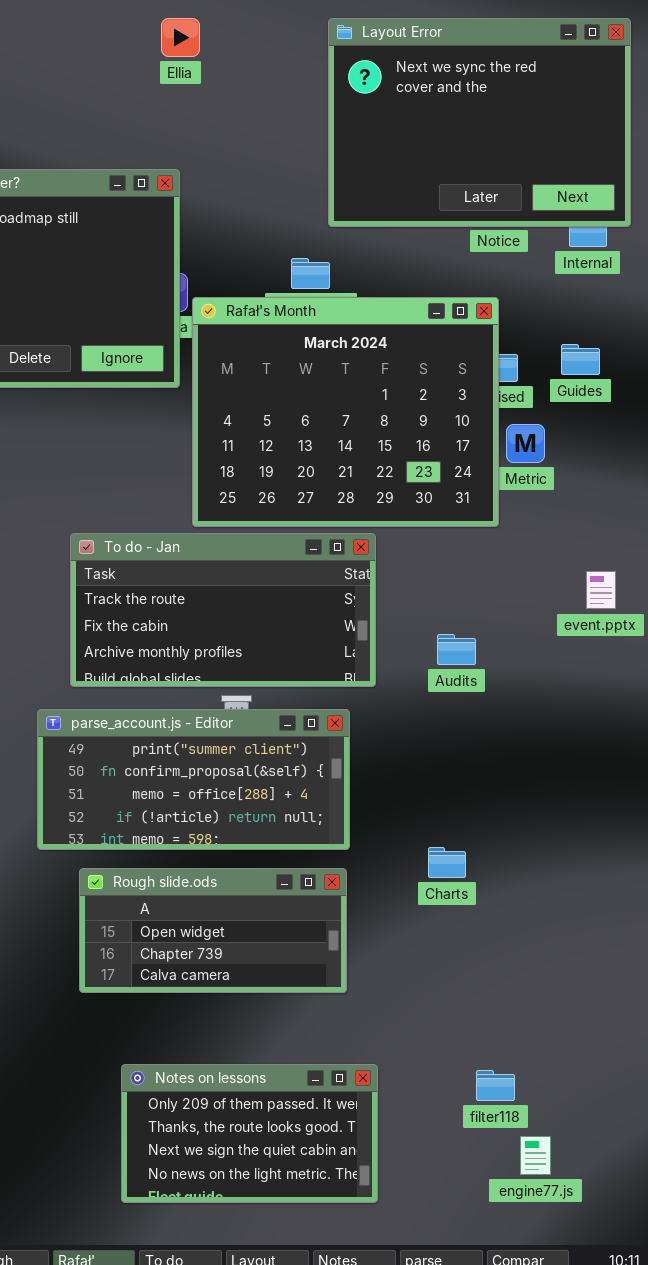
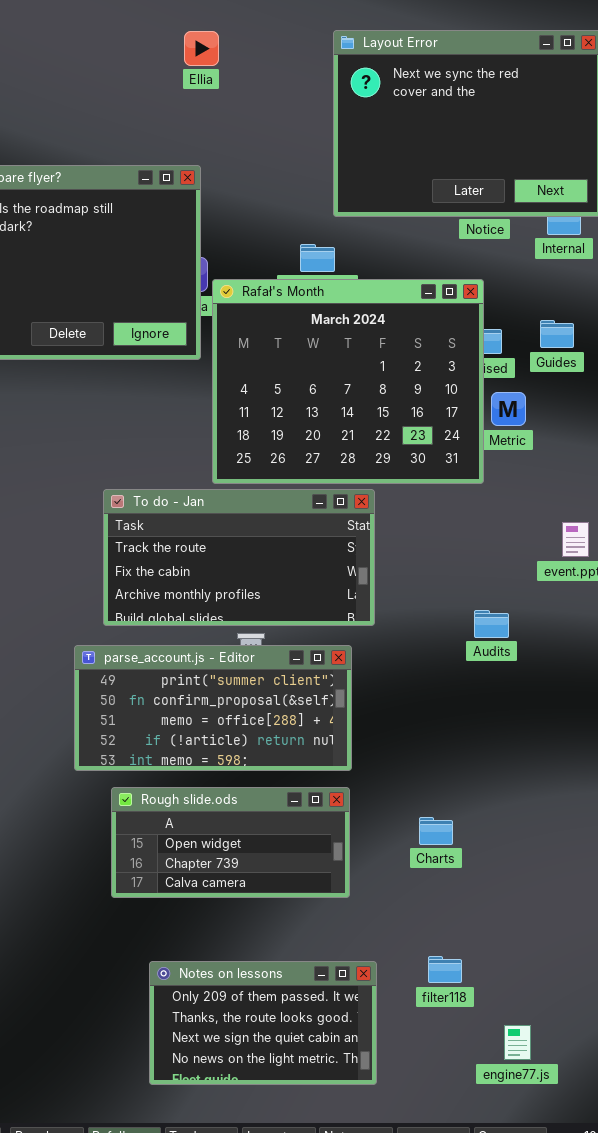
Audits: [437,634,476,665] -> [474,610,509,638], moved
Charts: [428,847,466,878] -> [419,817,453,845], moved
filter118: [476,1070,515,1101] -> [428,956,462,983], moved

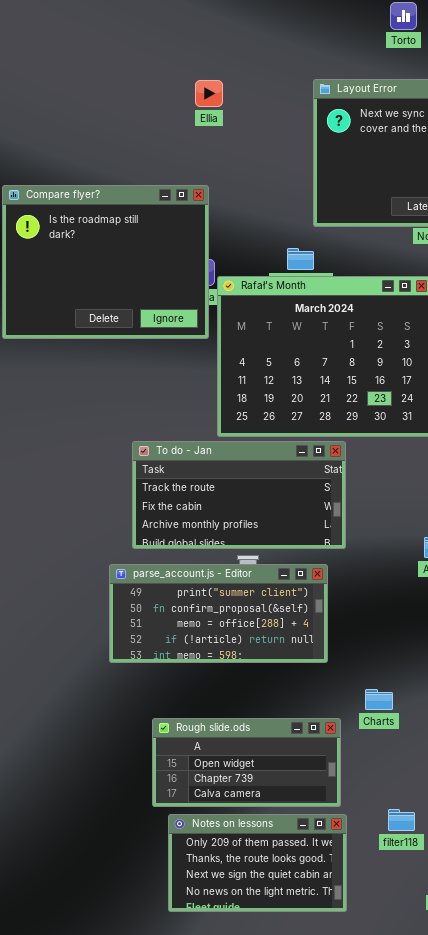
Rough slide.ods: [111,787,350,898] -> [152,718,341,807], moved
Charts: [419,817,453,845] -> [365,689,393,710], moved

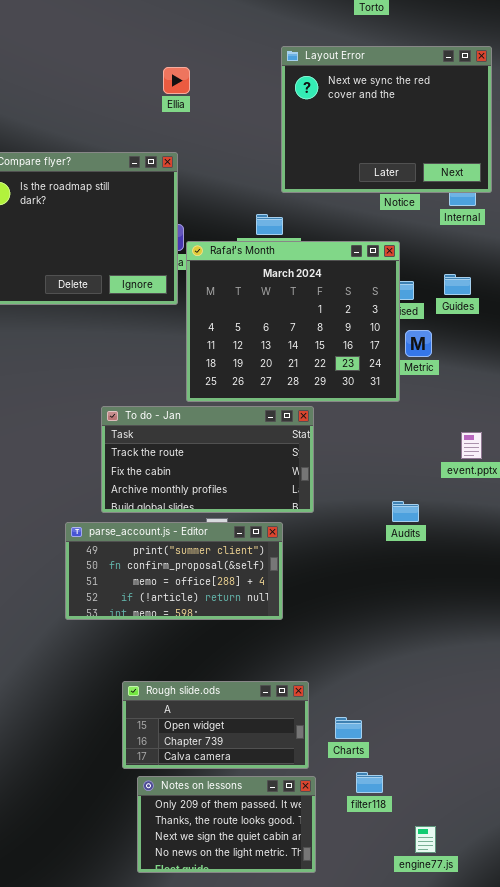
Ellia: [195,80,223,107] -> [163,67,190,94], moved
parse_account.js - Editor: [109,564,328,663] -> [65,522,283,620], moved
Charts: [365,689,393,710] -> [335,717,362,739], moved

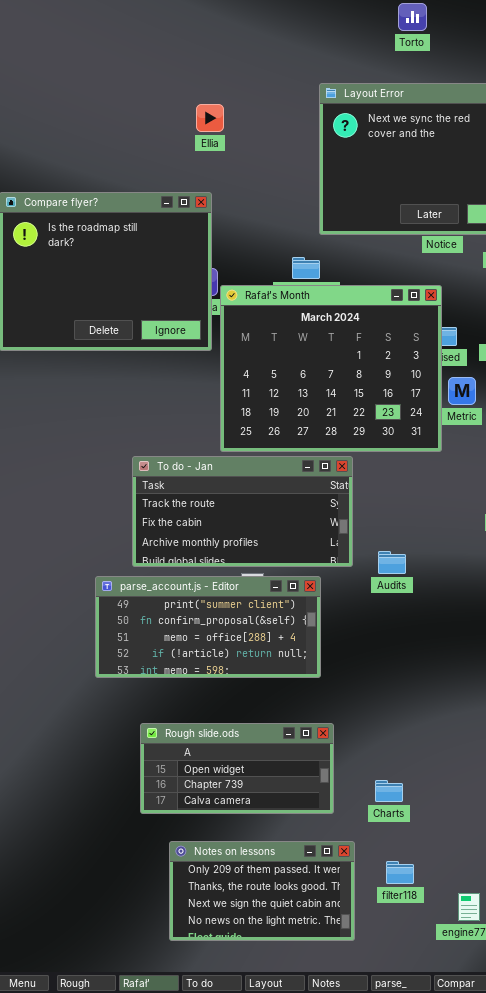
Audits: [392,501,419,522] -> [378,551,406,574], moved
Rough slide.ods: [122,681,309,769] -> [140,723,334,814], moved
filter118: [356,772,383,793] -> [386,861,414,884], moved

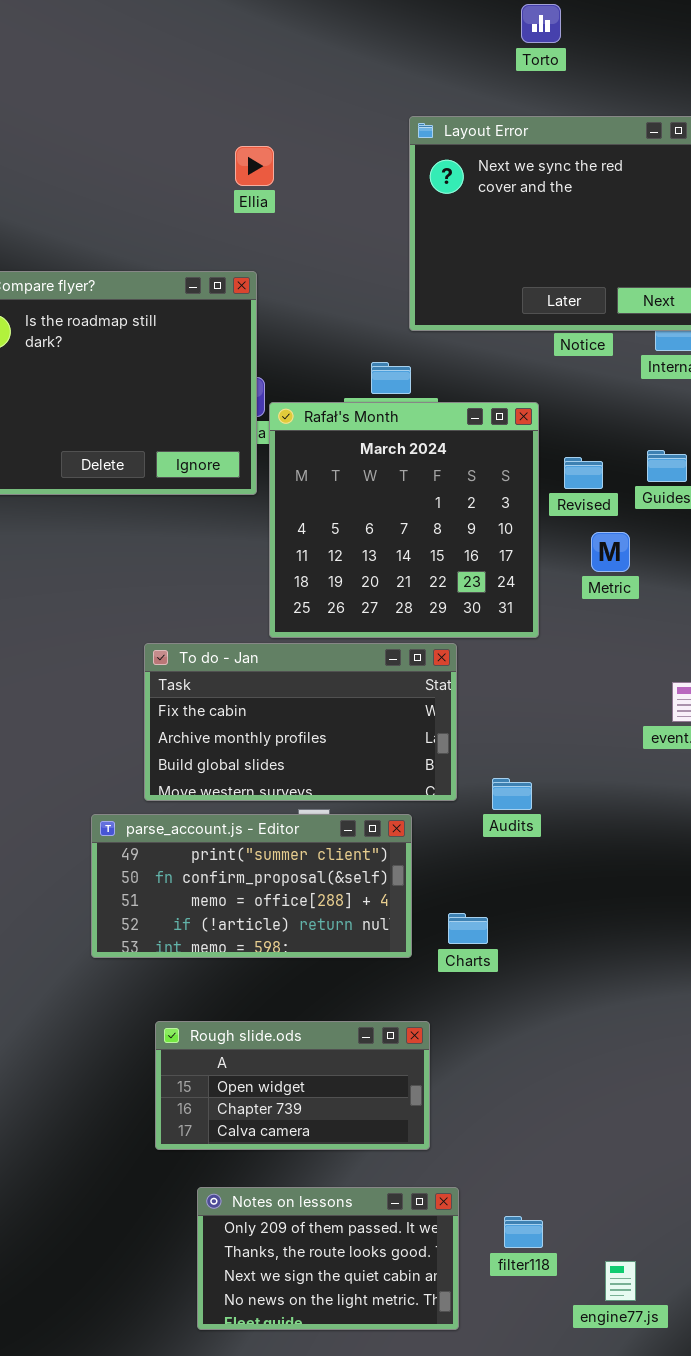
Rafał's Month: [220,285,442,452] -> [269,402,539,638], resized
To do - Jan: [132,456,353,567] -> [144,643,457,801], scrolled down 1 row
Charts: [375,780,403,802] -> [448,913,488,944], moved

